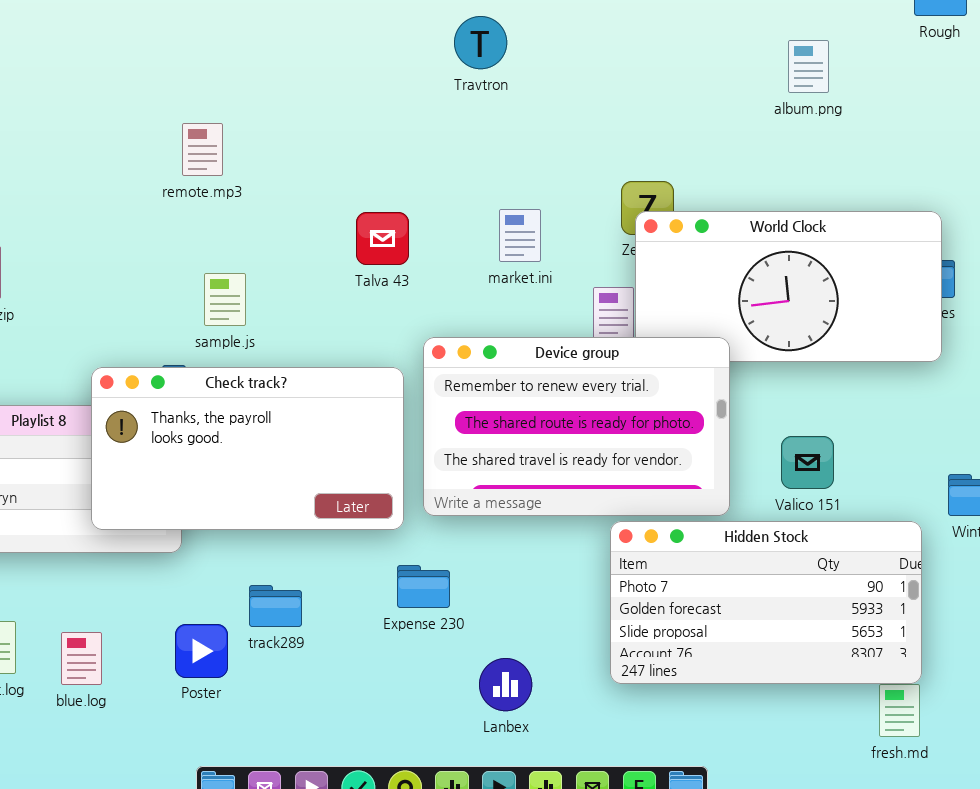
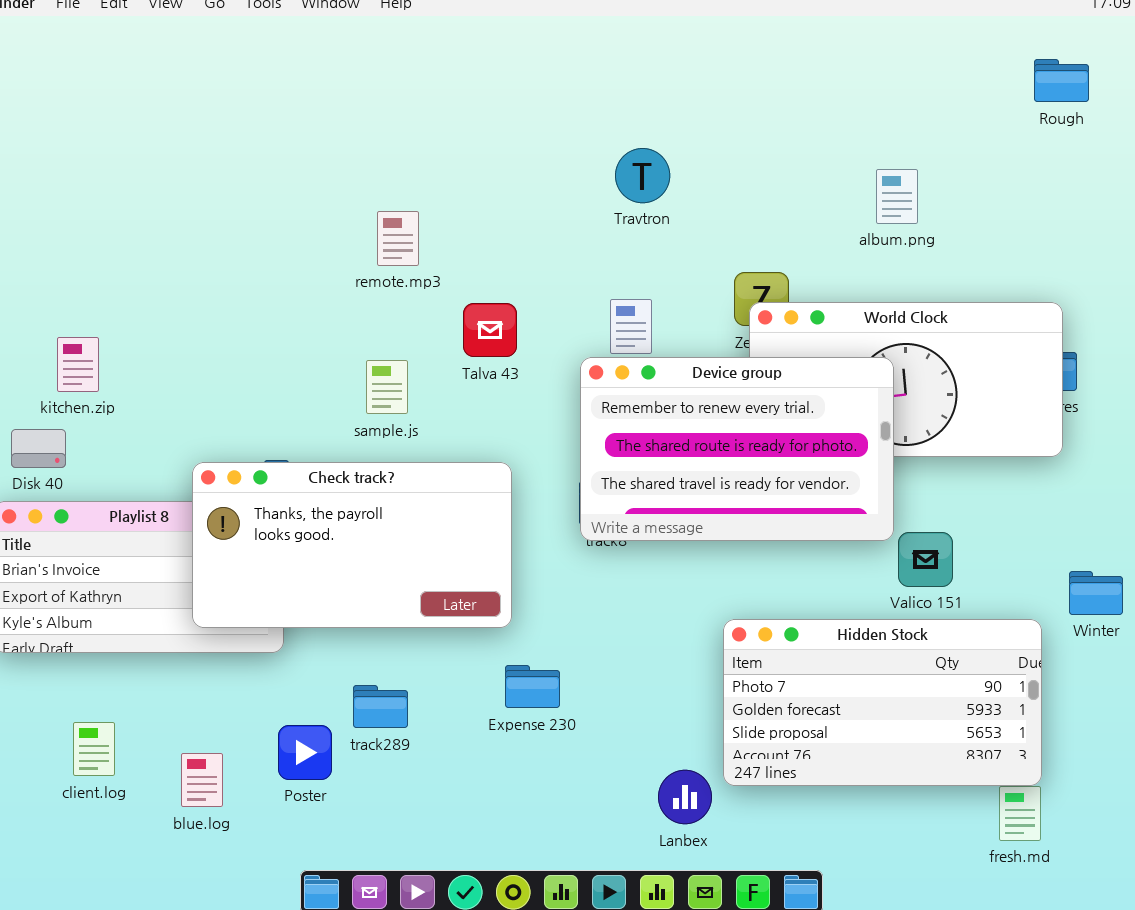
Travtron: [454,16,507,69] -> [615,148,670,203], moved
album.png: [788,40,829,93] -> [876,169,918,224], moved
remote.mp3: [182,123,223,176] -> [377,211,419,266], moved
sample.js: [204,273,246,326] -> [366,360,408,414], moved
Device group: [423,337,730,516] -> [580,357,894,541], moved
blue.log: [61,632,102,685] -> [181,753,223,807], moved
Lanbex: [479,658,532,711] -> [658,770,712,824], moved

